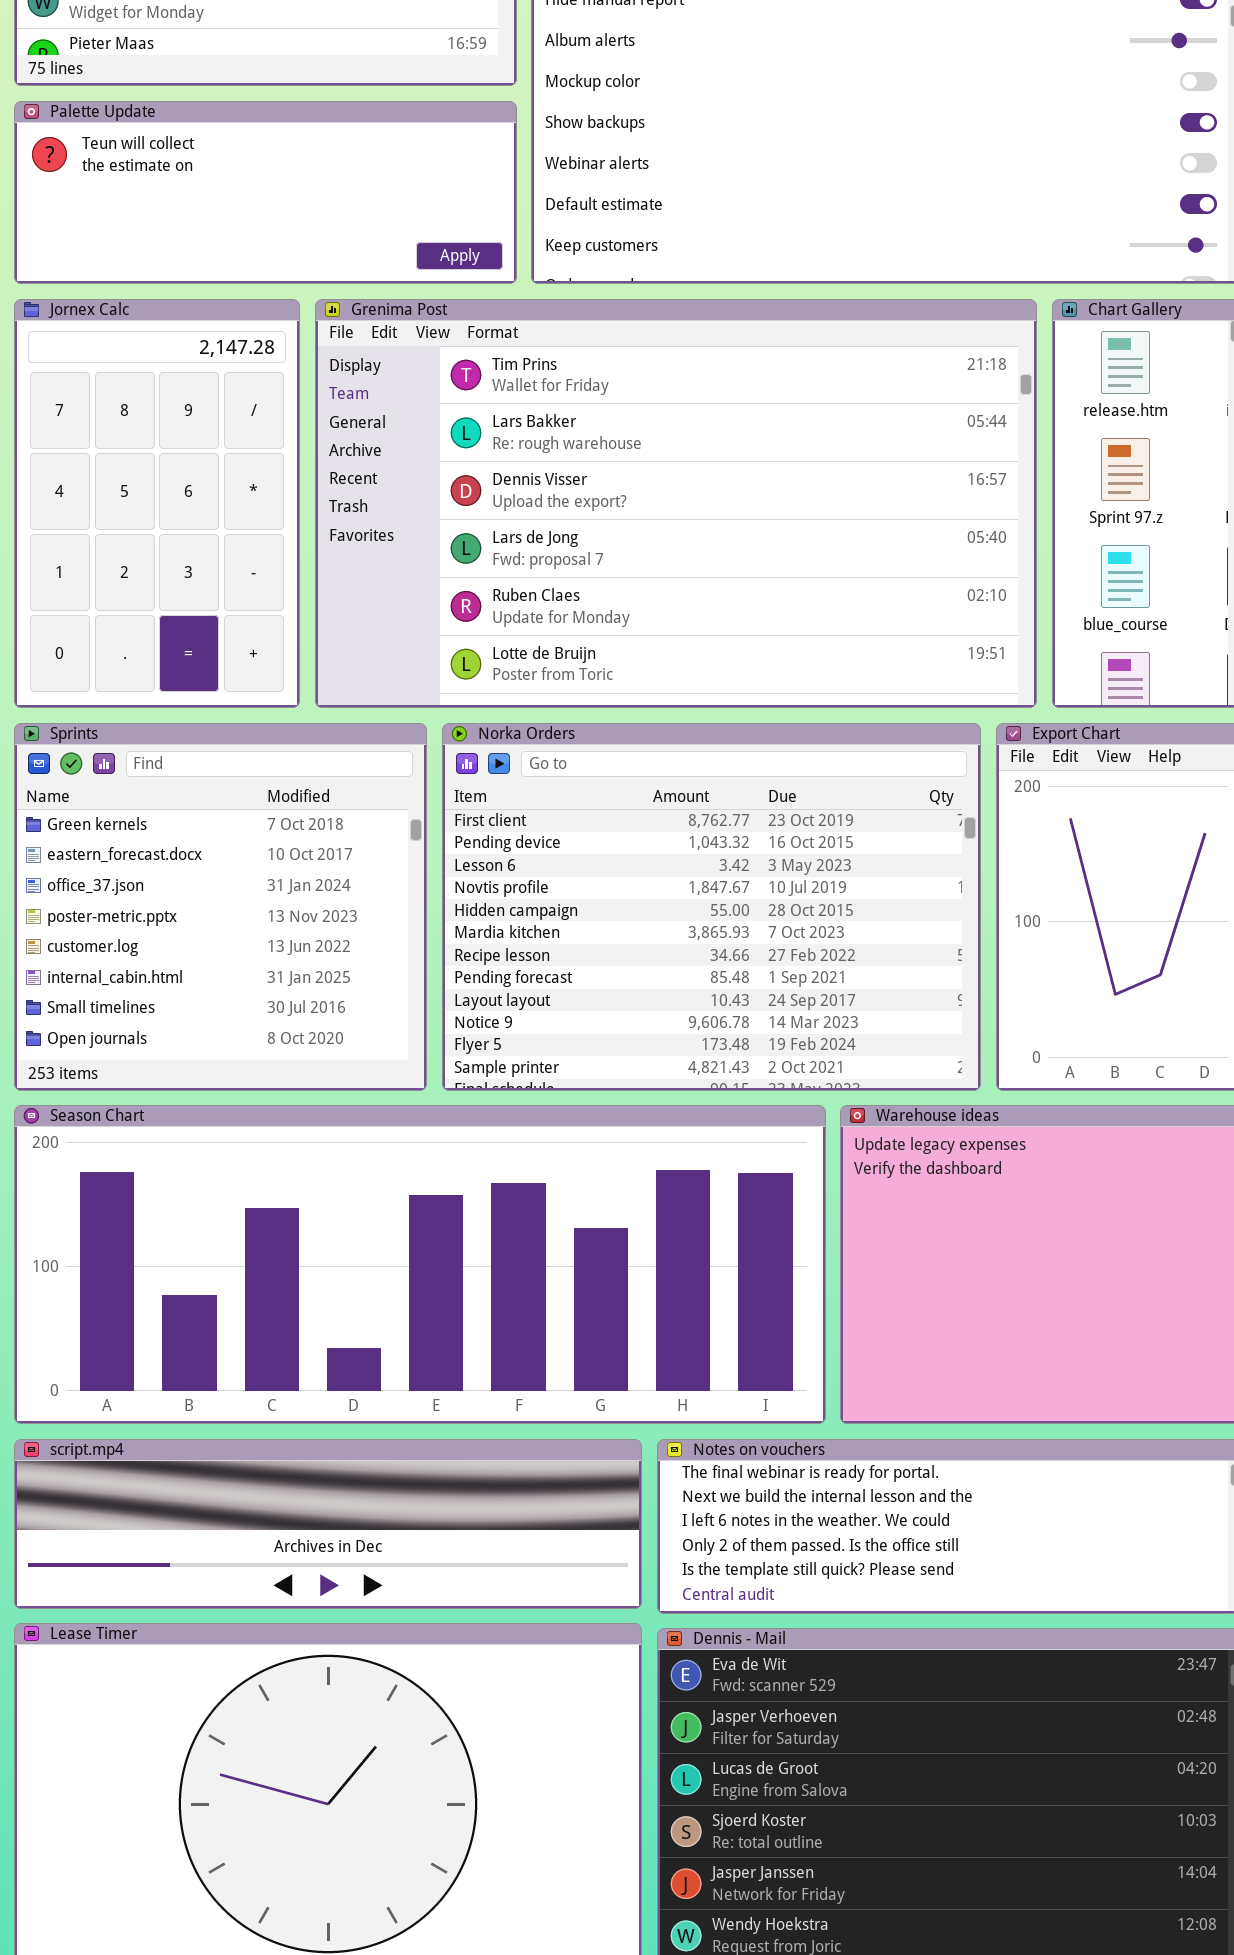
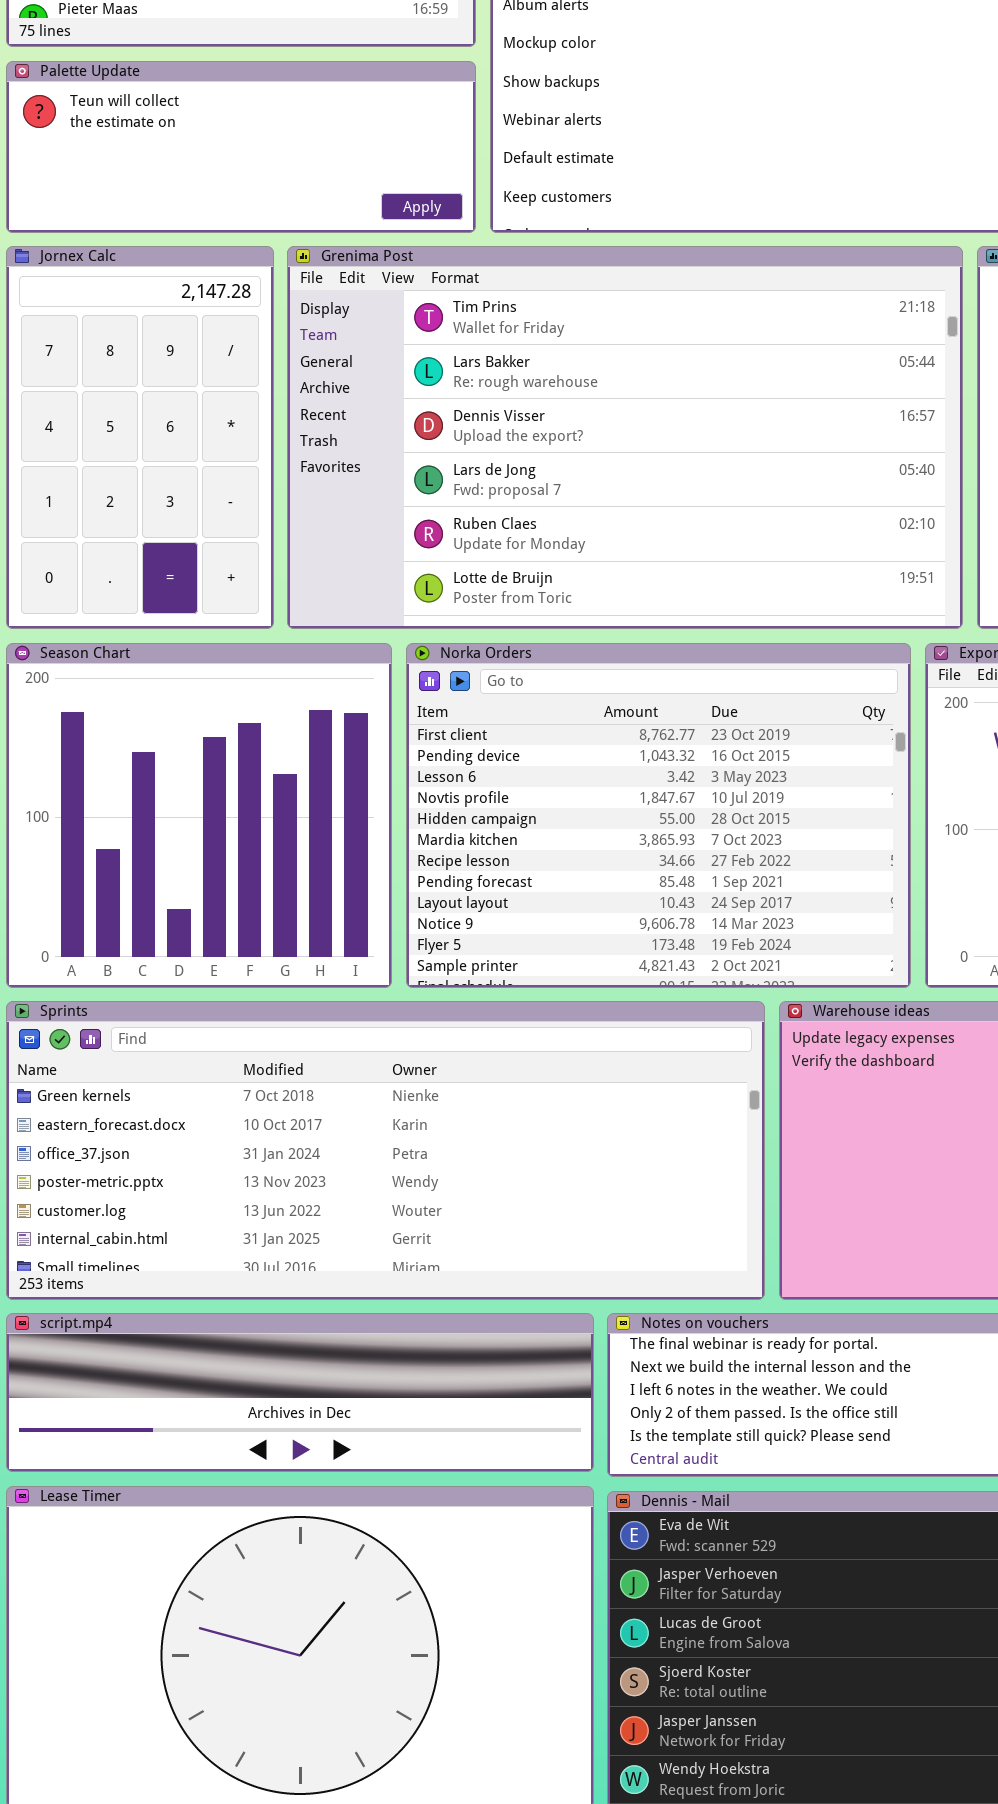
Sprints: [14,723,427,1091] -> [6,1001,765,1300], moved, resized
Season Chart: [14,1105,826,1424] -> [6,643,392,988], moved, resized

